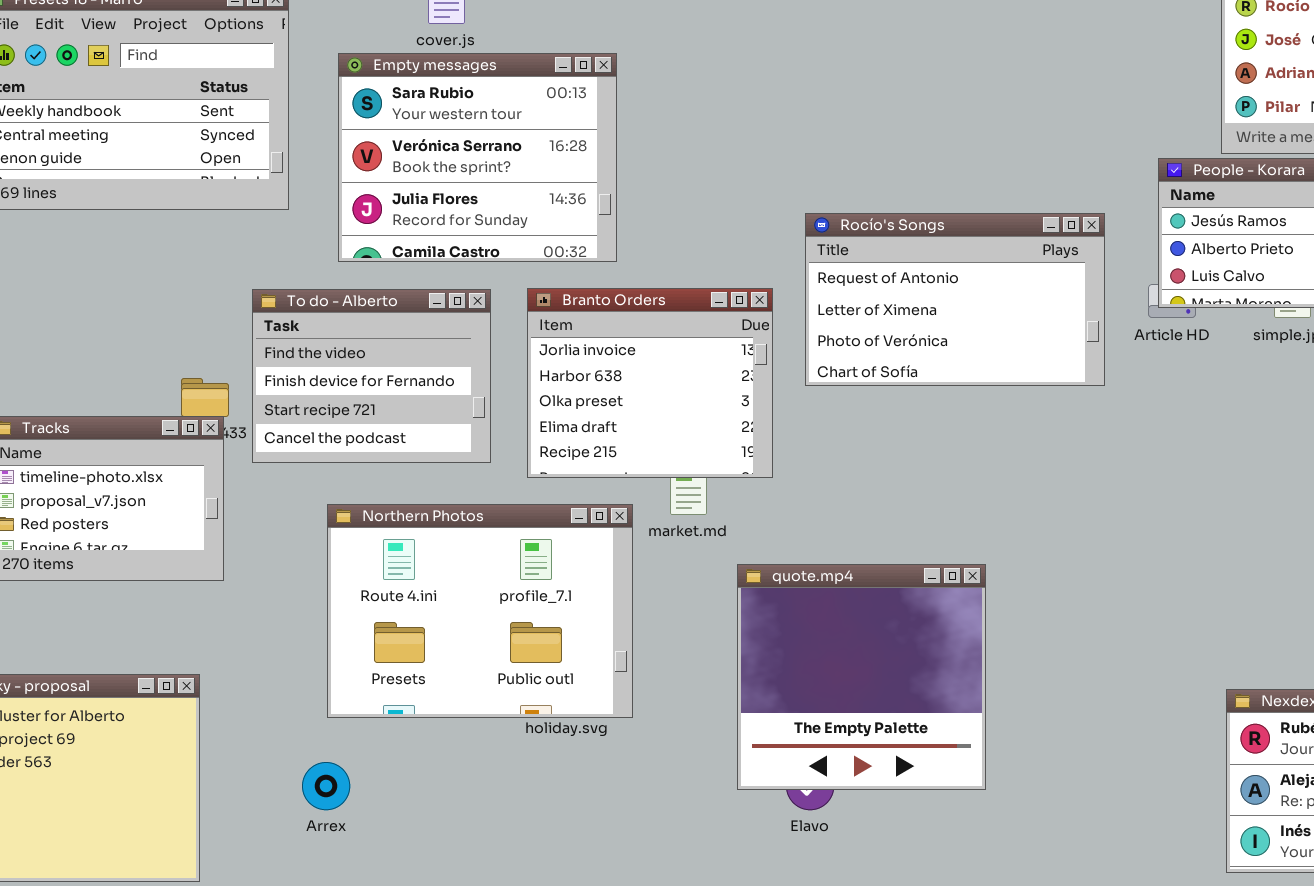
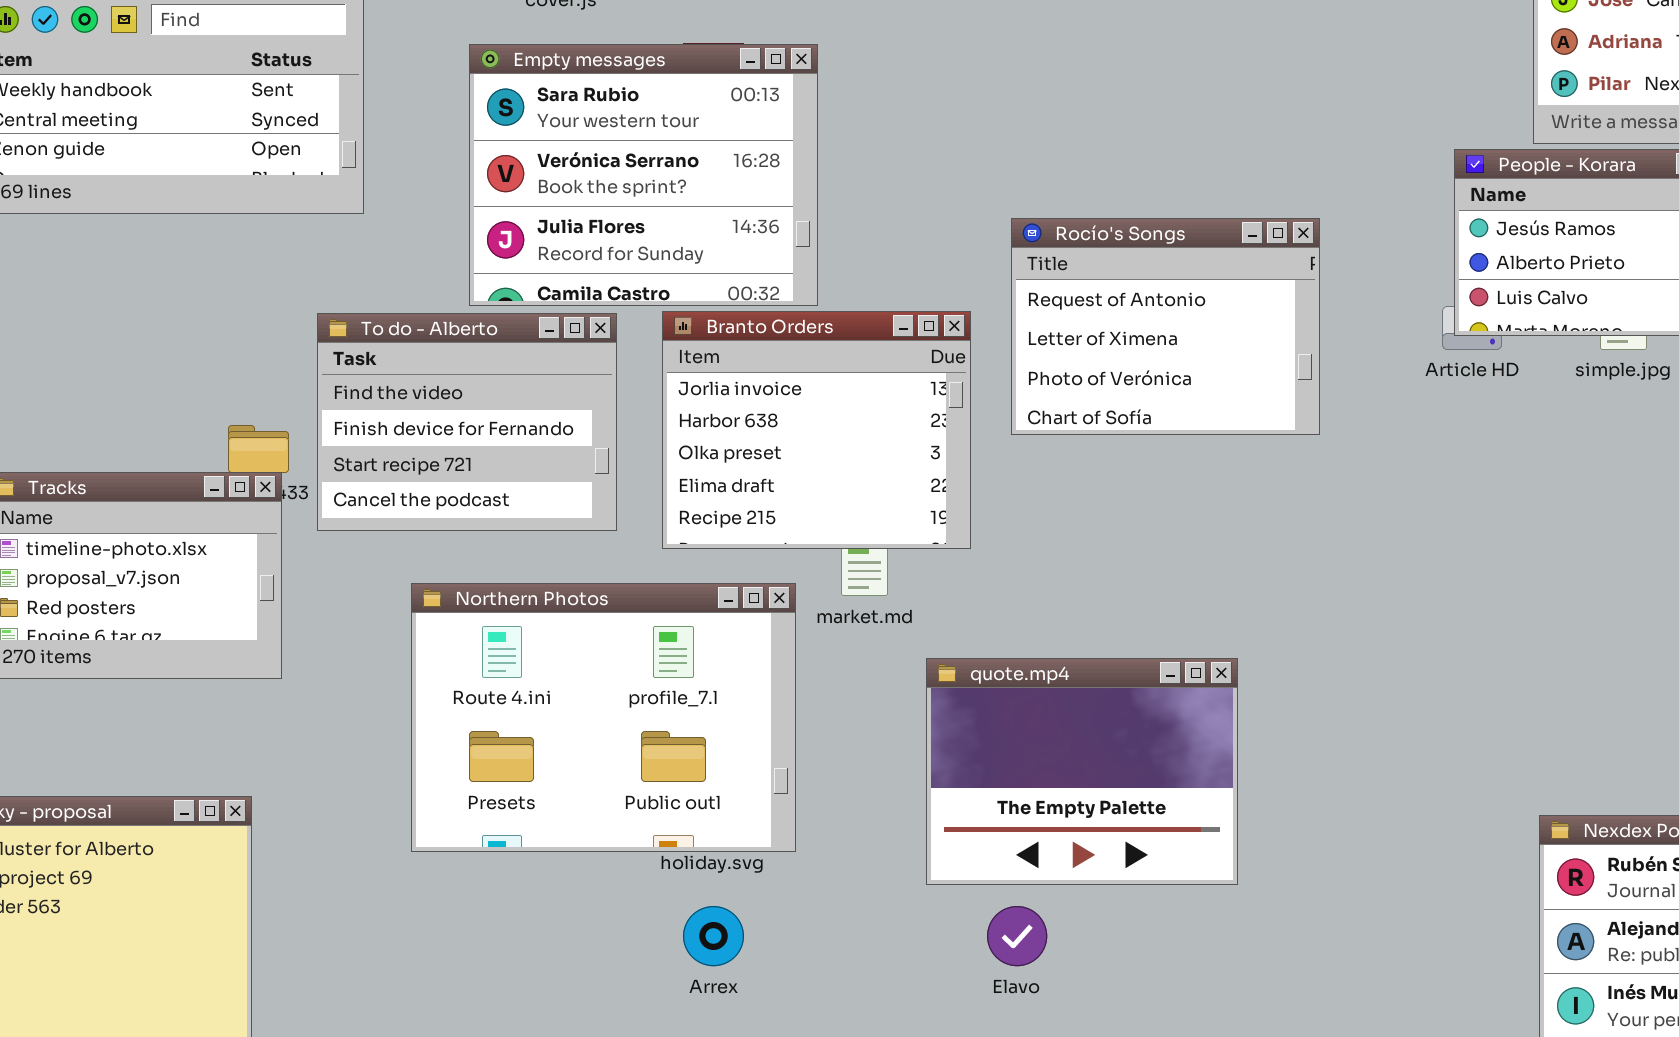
Empty messages: [338,53,617,262] -> [469,44,818,306], moved
Rocío's Songs: [805,213,1105,386] -> [1011,218,1320,435], resized
quote.mp4: [737,564,986,790] -> [926,658,1238,885], resized
Arrex: [302,762,350,810] -> [683,906,744,966], moved

